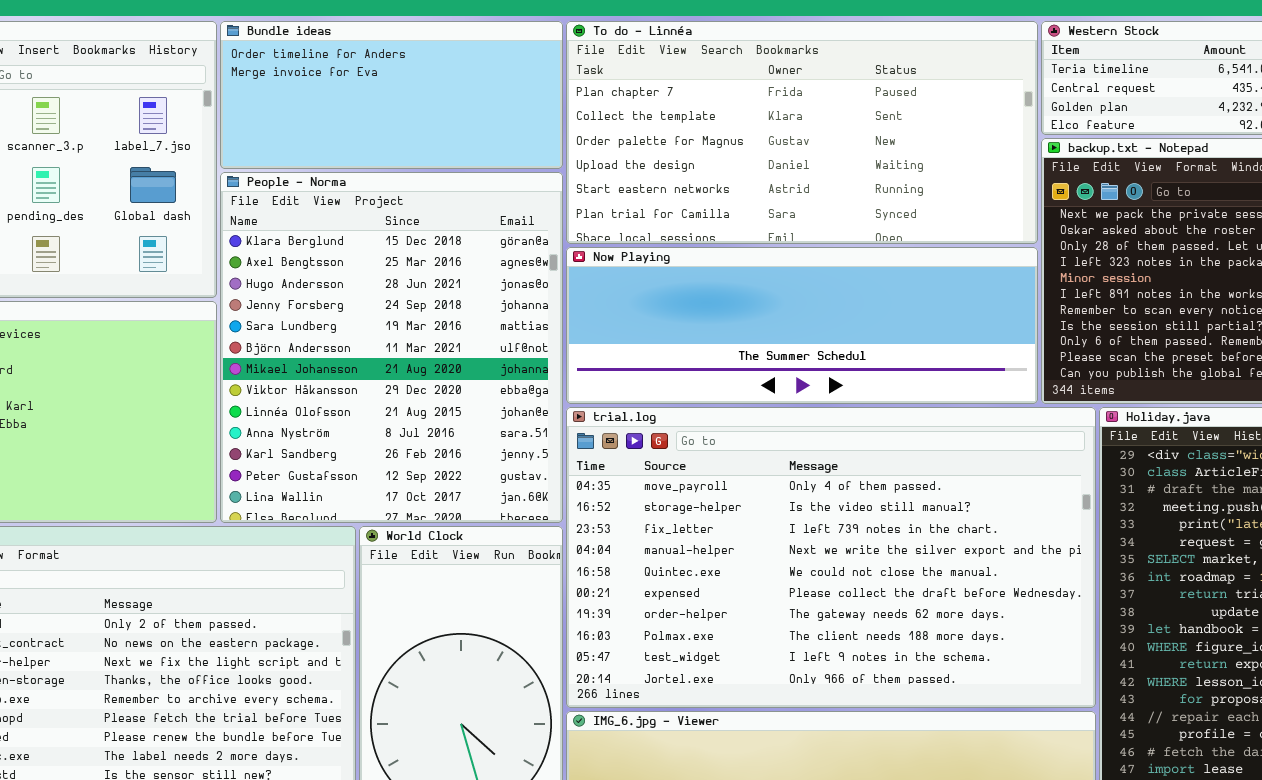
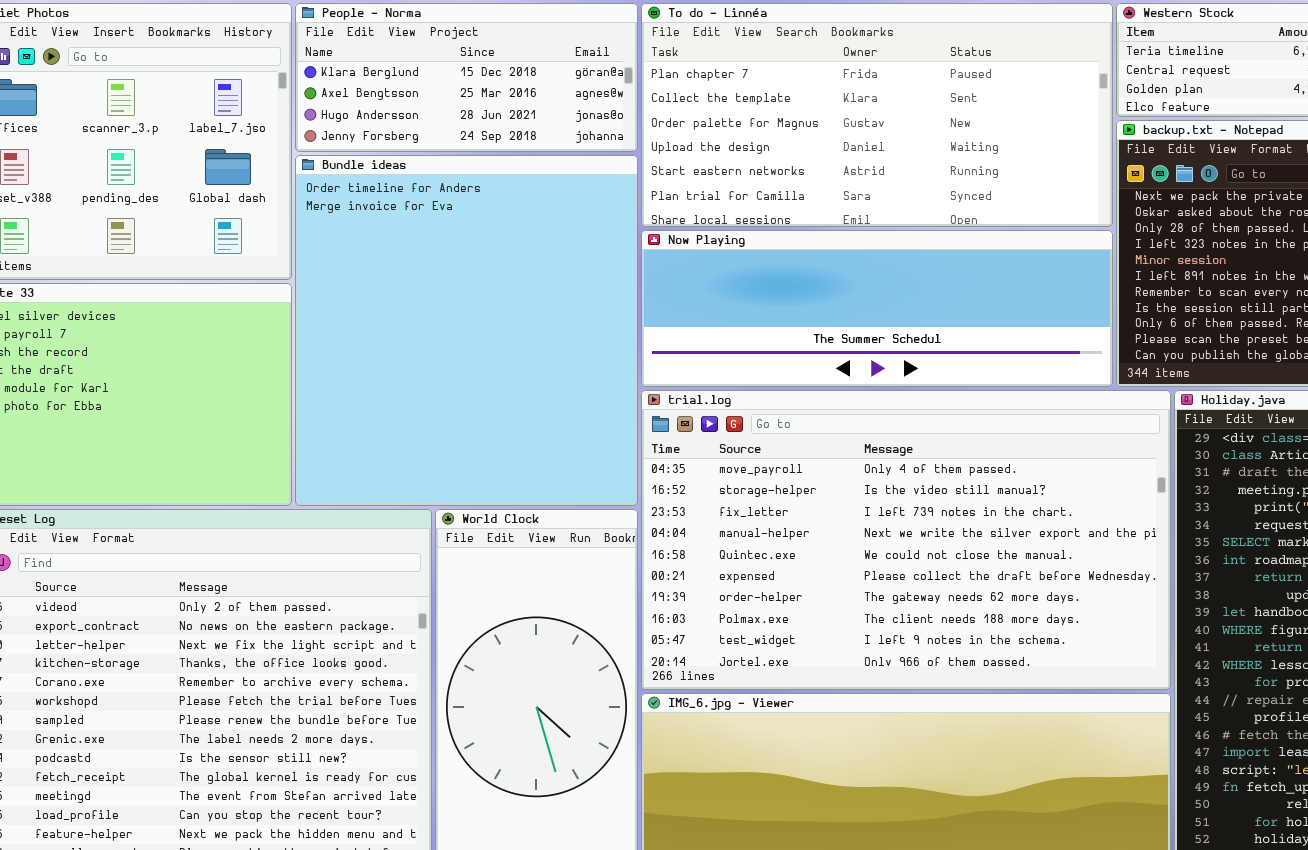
Bundle ideas: [220,21,563,169] -> [295,155,638,506], moved, resized
People - Norma: [220,172,563,523] -> [295,3,638,152], moved, resized

